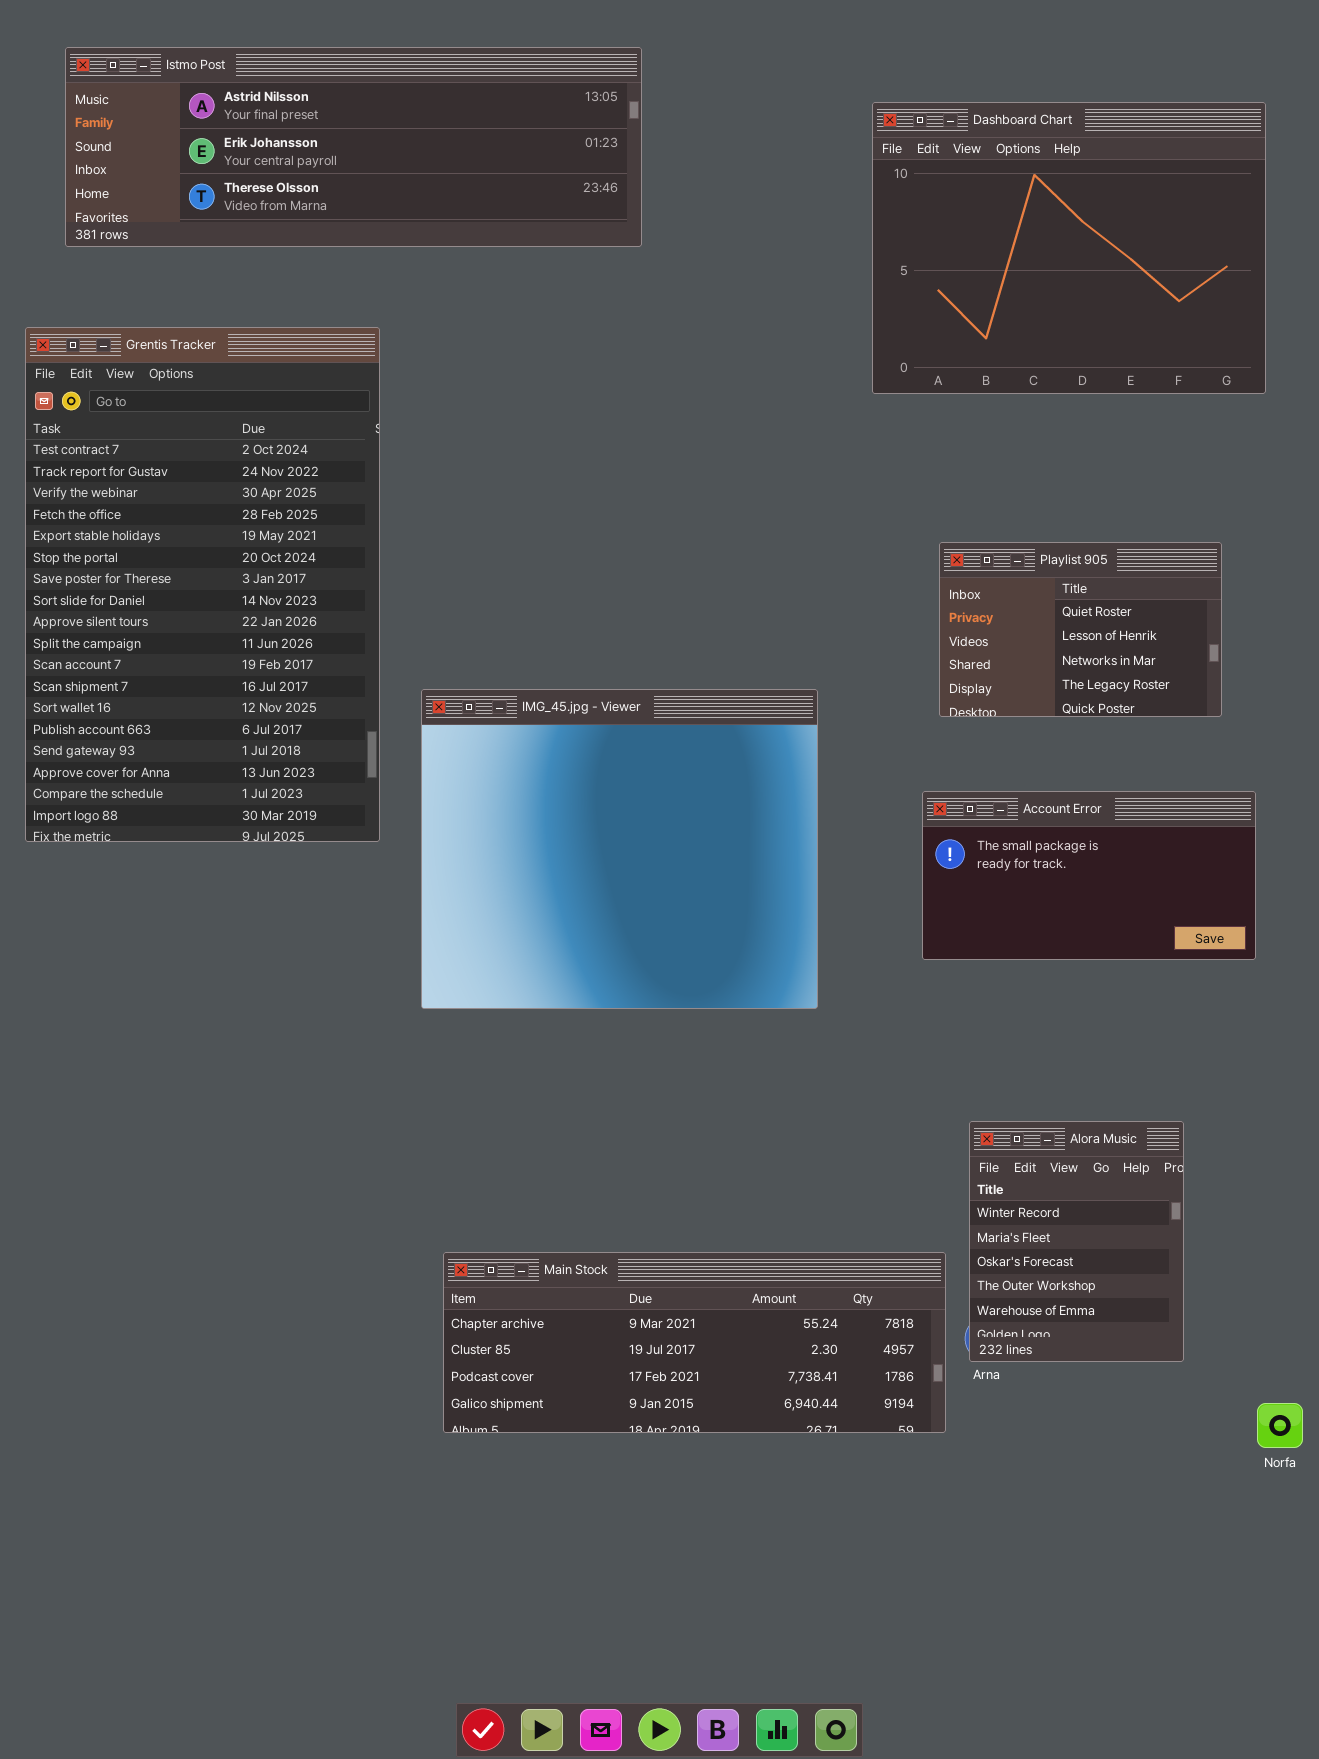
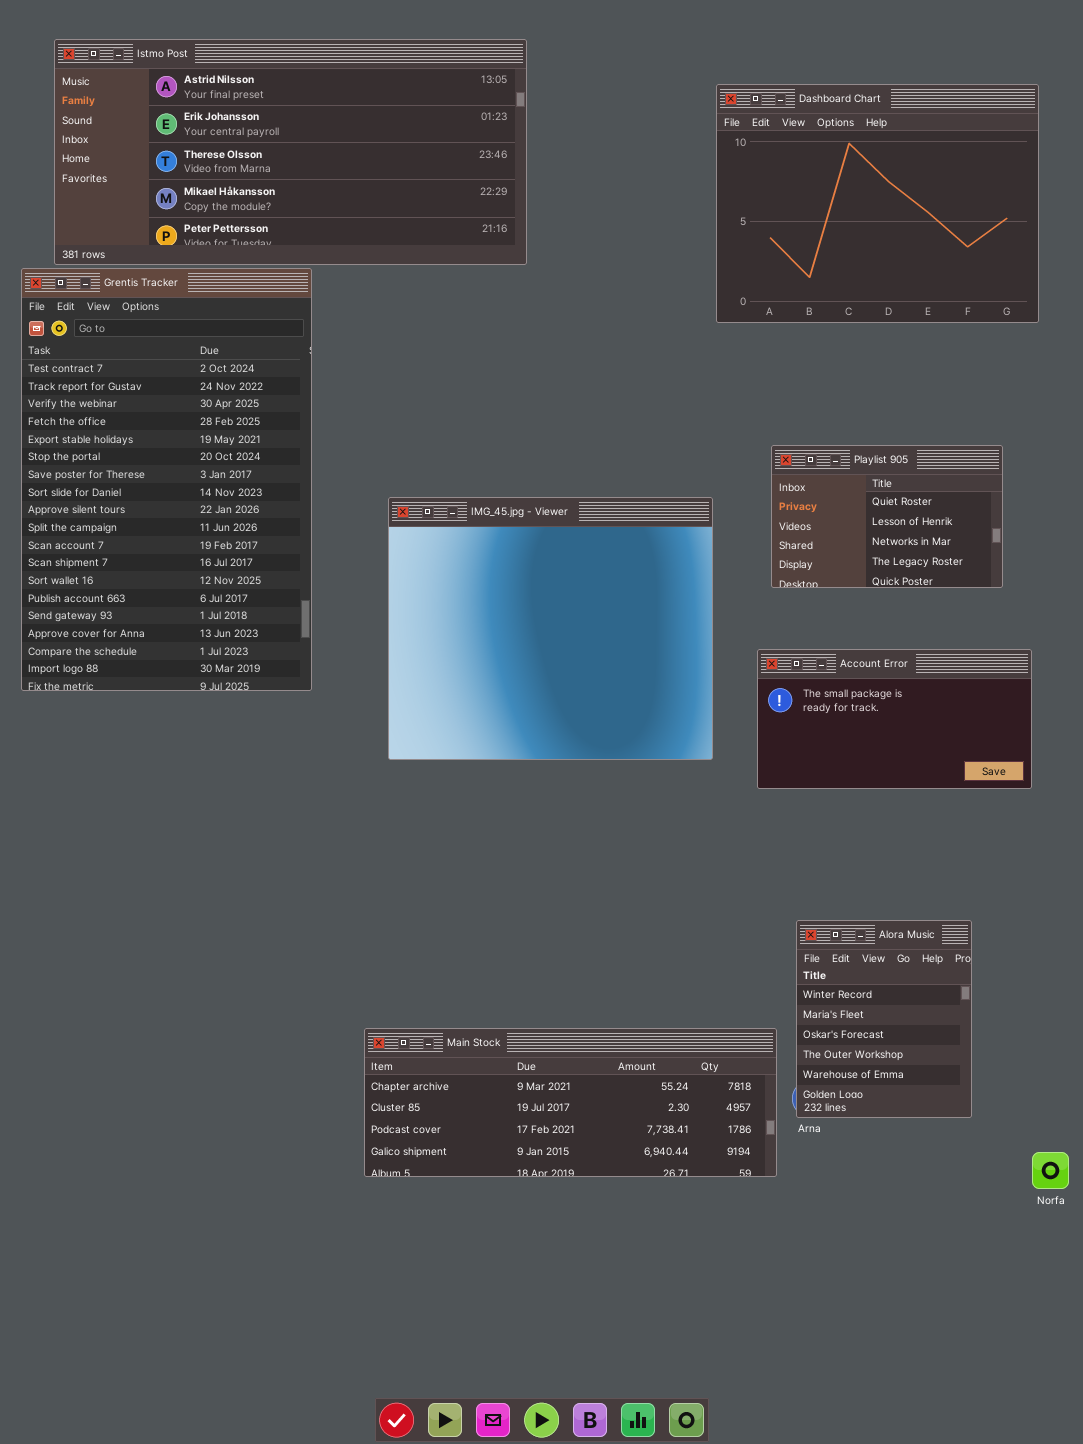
Istmo Post: [65,47,642,247] -> [54,39,527,265], resized
IMG_45.jpg - Viewer: [421,689,818,1009] -> [388,497,713,760], moved

